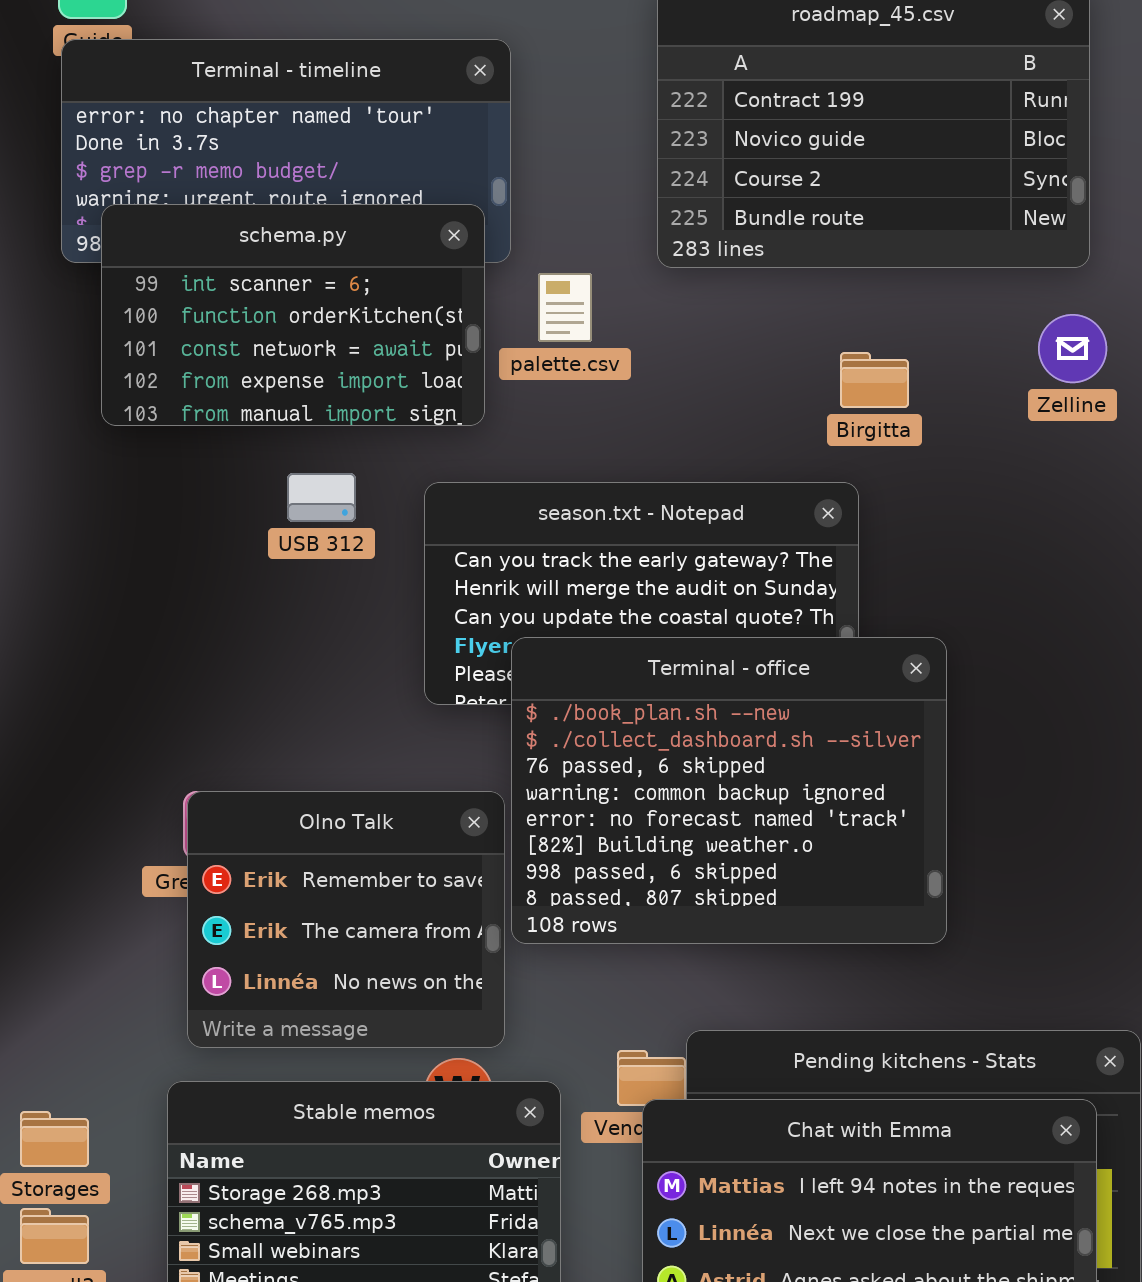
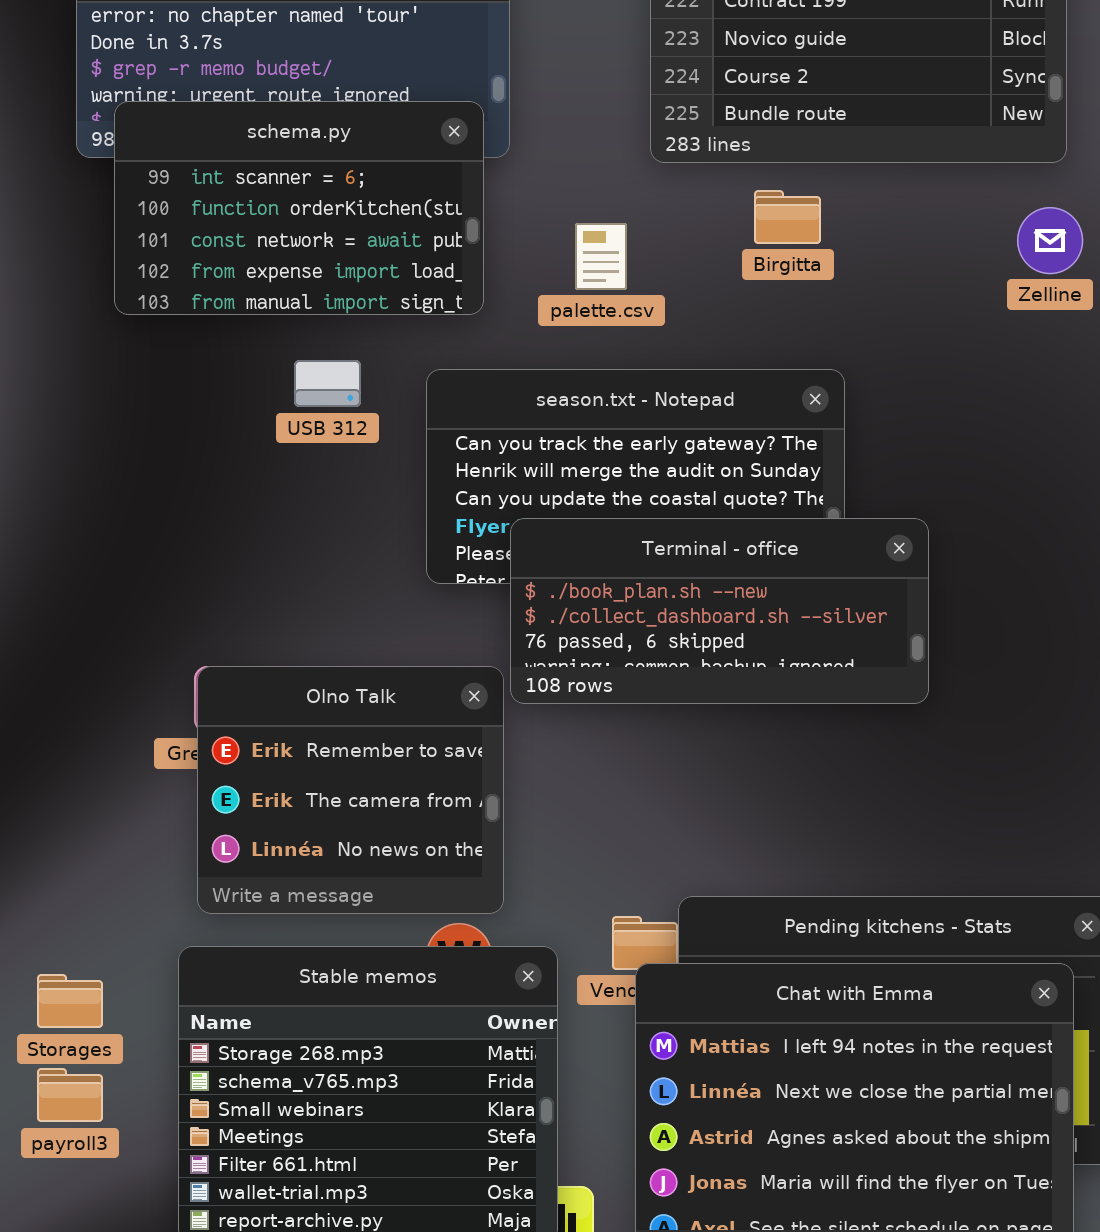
palette.csv: [538,273,592,342] -> [575,223,627,290], moved
Birgitta: [840,352,909,408] -> [754,190,821,244], moved
Terminal - office: [511,637,947,944] -> [510,518,929,704], resized

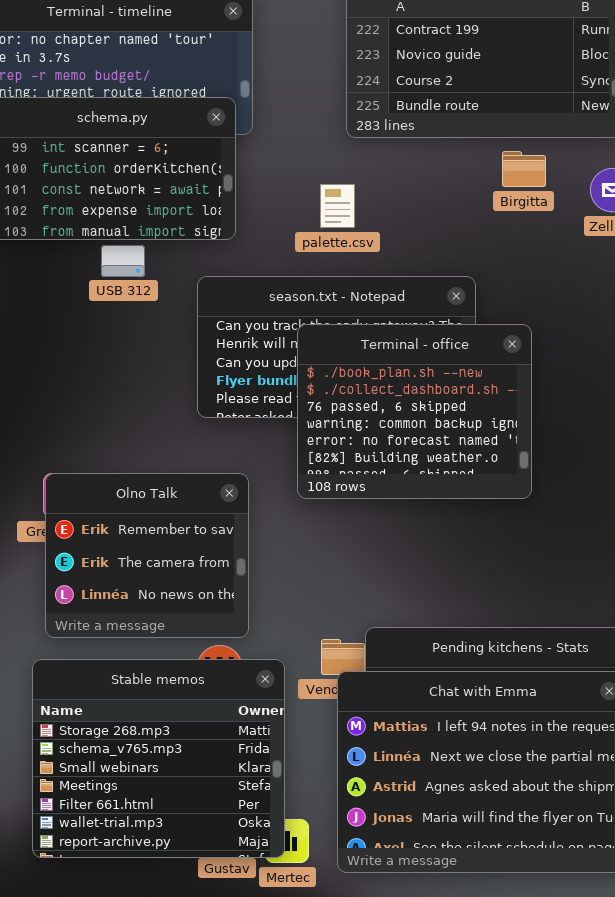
Birgitta: [754,190,821,244] -> [502,151,546,187], moved
palette.csv: [575,223,627,290] -> [320,184,355,228], moved
USB 312: [294,360,361,407] -> [101,245,145,277], moved
Terminal - office: [510,518,929,704] -> [297,324,532,499], resized

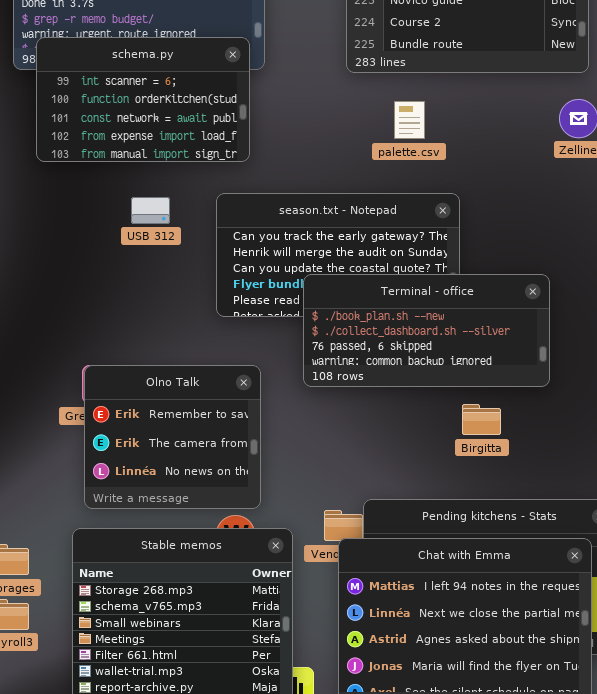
Birgitta: [502,151,546,187] -> [462,404,501,435], moved
palette.csv: [320,184,355,228] -> [394,101,425,139], moved
USB 312: [101,245,145,277] -> [131,197,170,224], moved
Terminal - office: [297,324,532,499] -> [303,274,550,387], resized

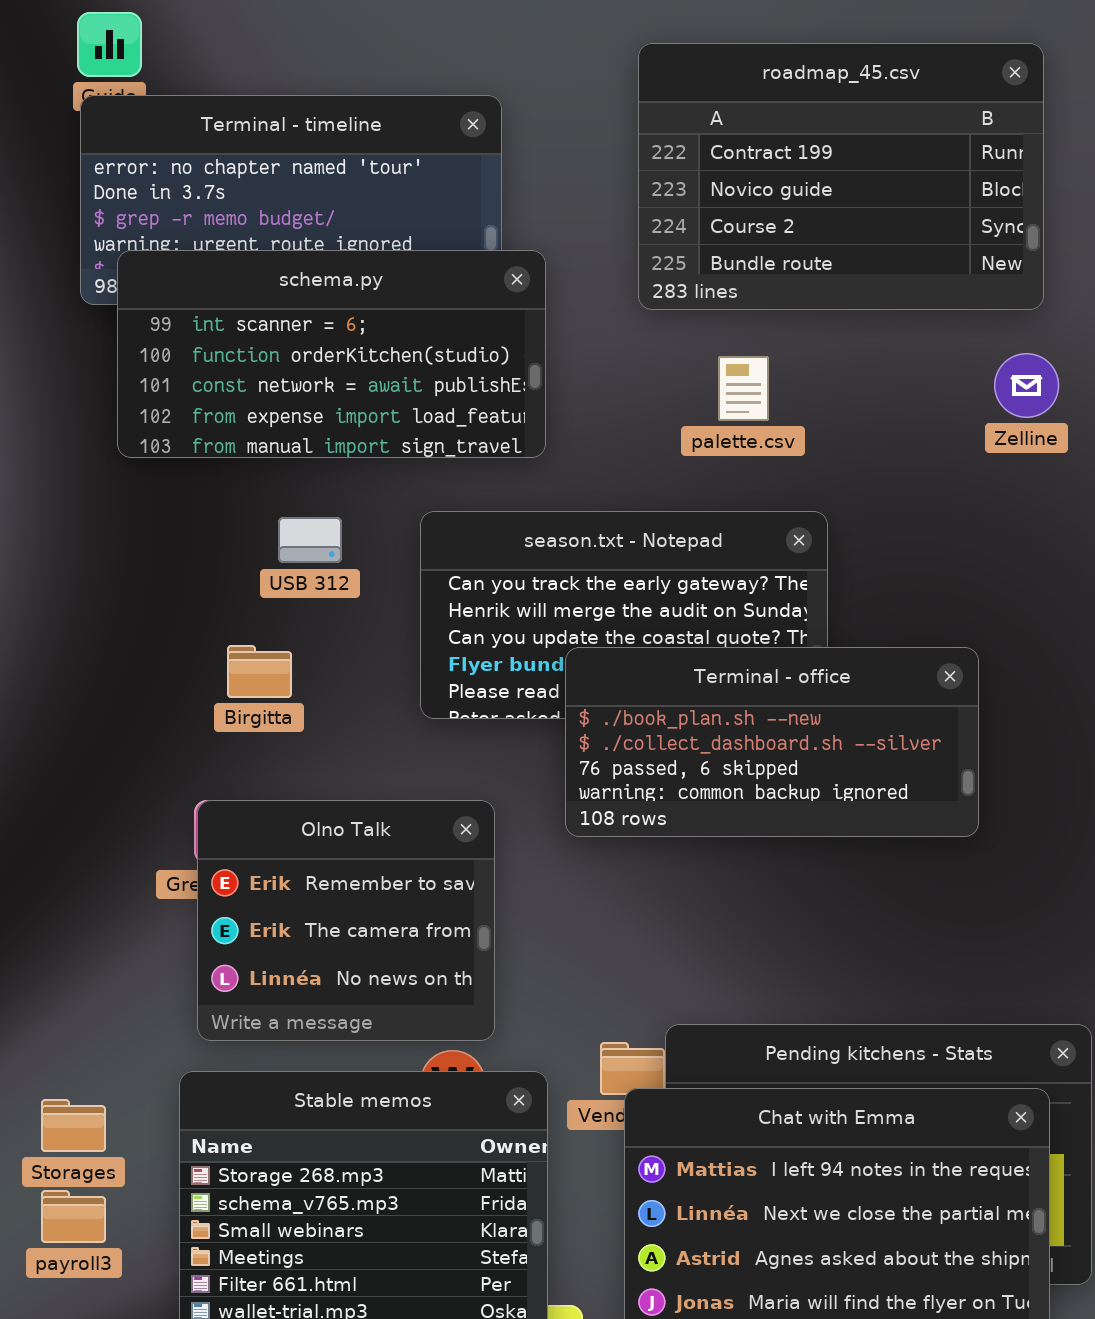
schema.py: [36,37,250,162] -> [117,250,546,458], resized
Birgitta: [462,404,501,435] -> [227,645,292,698], moved

